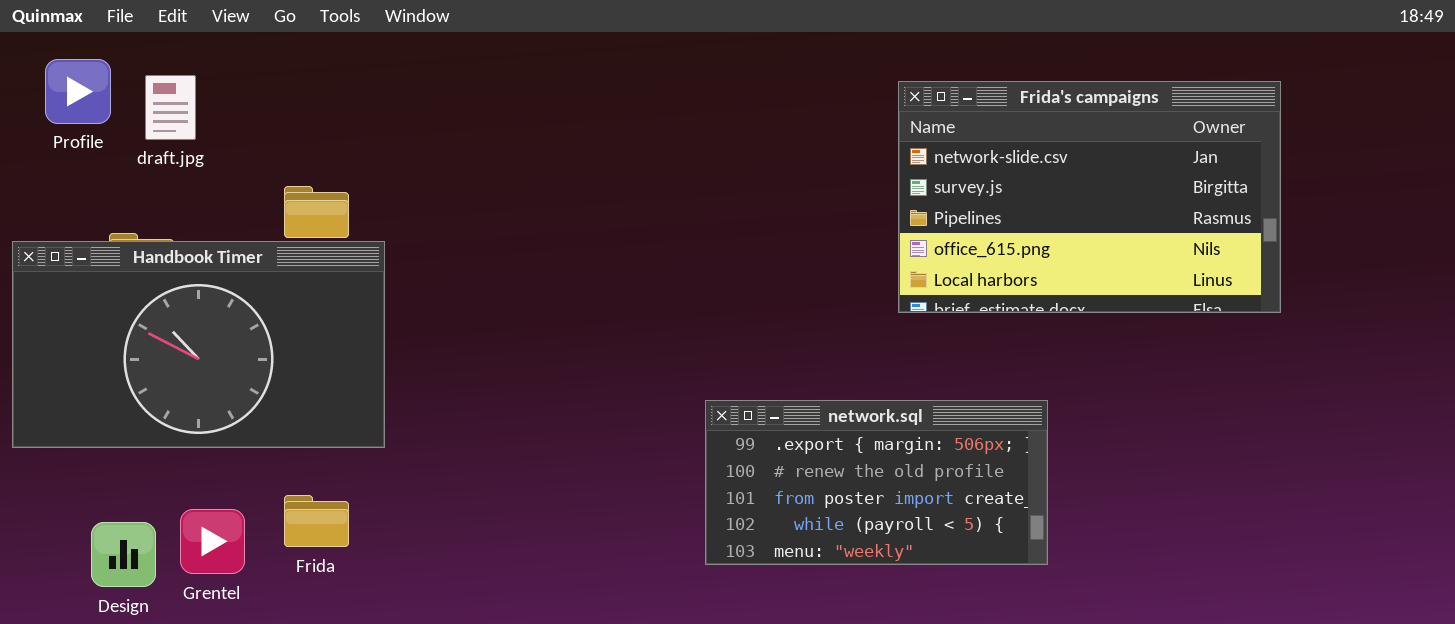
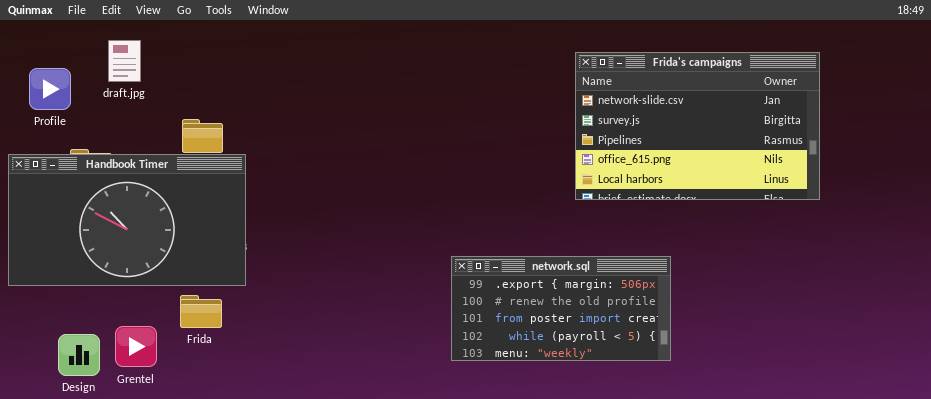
Profile: [45,59,111,124] -> [29,68,71,110], moved
draft.jpg: [145,75,196,140] -> [108,40,141,82], moved
Frida: [284,495,349,547] -> [180,295,222,328], moved

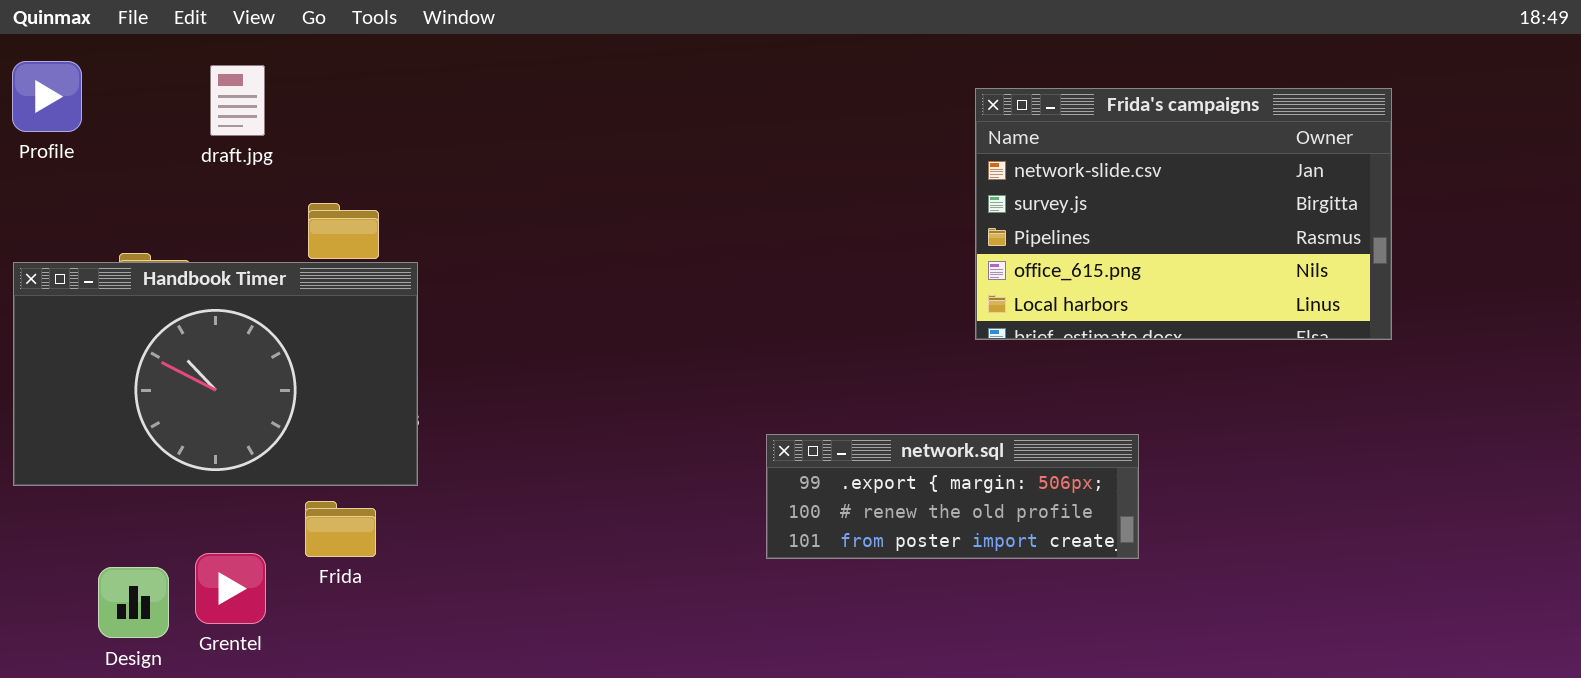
draft.jpg: [108,40,141,82] -> [210,65,265,136], moved
Profile: [29,68,71,110] -> [12,61,82,132], moved
network.sql: [451,256,671,361] -> [766,434,1139,559], resized

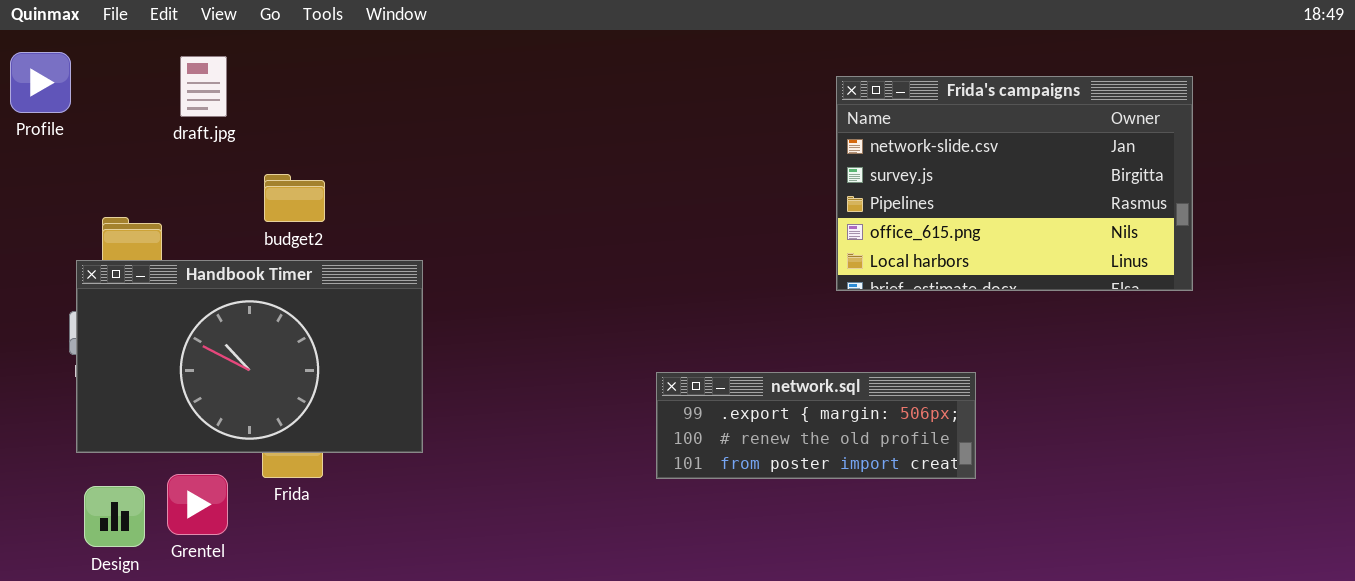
Handbook Timer: [13,262,418,486] -> [76,260,423,453], moved

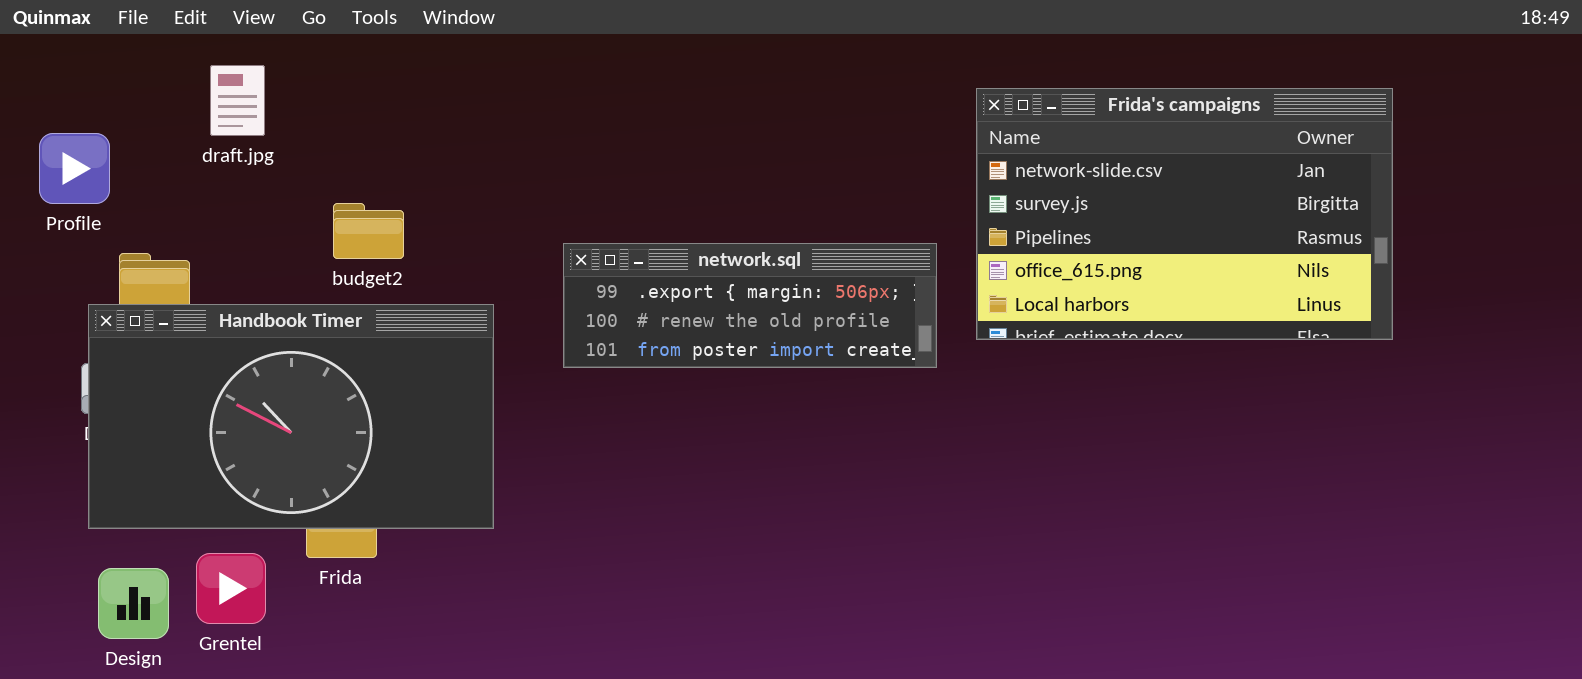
Profile: [10,52,71,113] -> [39,133,110,204], moved
budget2: [264,174,325,222] -> [333,203,404,259], moved
network.sql: [656,372,976,479] -> [563,243,937,368], moved

